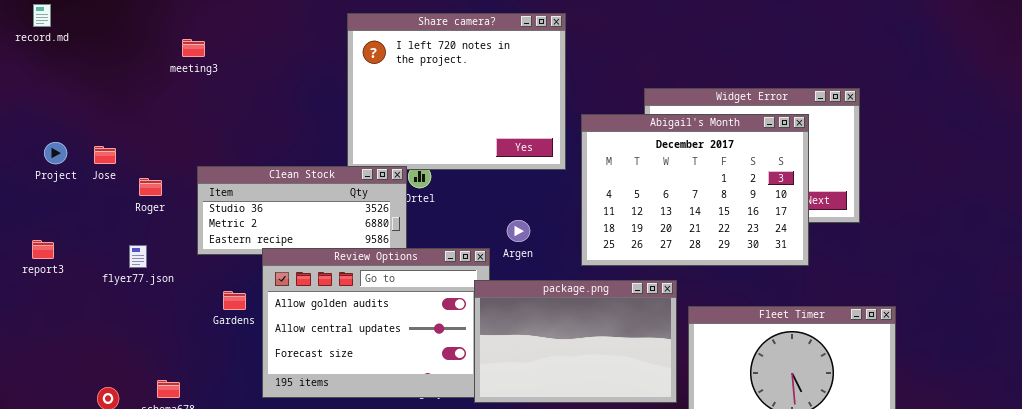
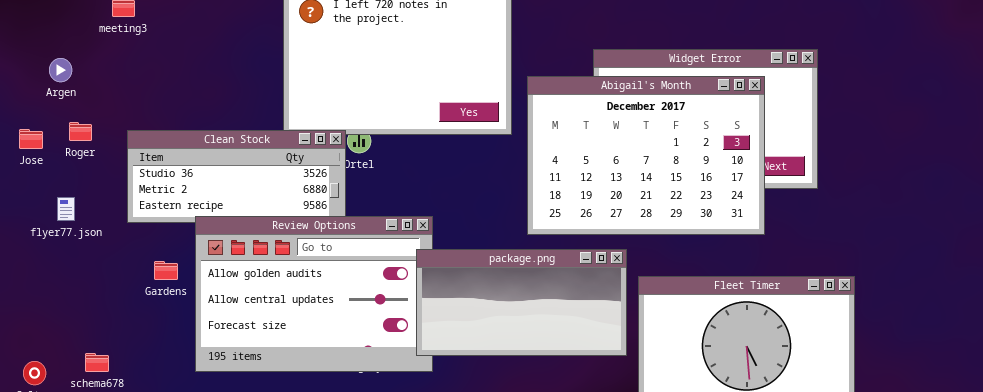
Jose: [94,146,116,164] -> [19,129,43,149], moved
Roger: [139,178,162,196] -> [69,122,92,141], moved
Argen: [507,220,530,242] -> [49,58,72,82], moved
flyer77.json: [129,245,147,268] -> [57,197,75,221], moved
package.png: [474,280,677,403] -> [416,249,627,356], resized

